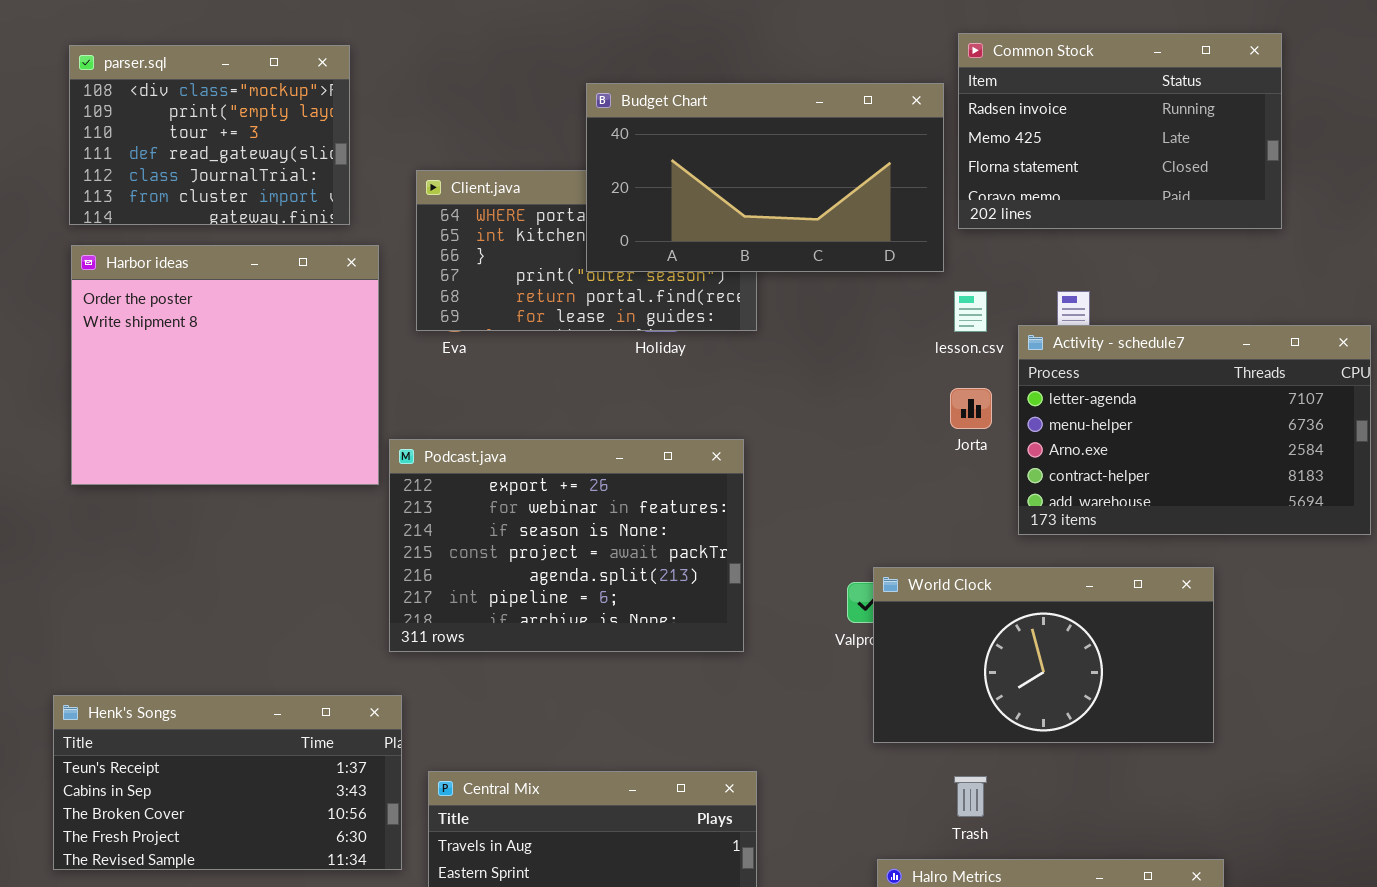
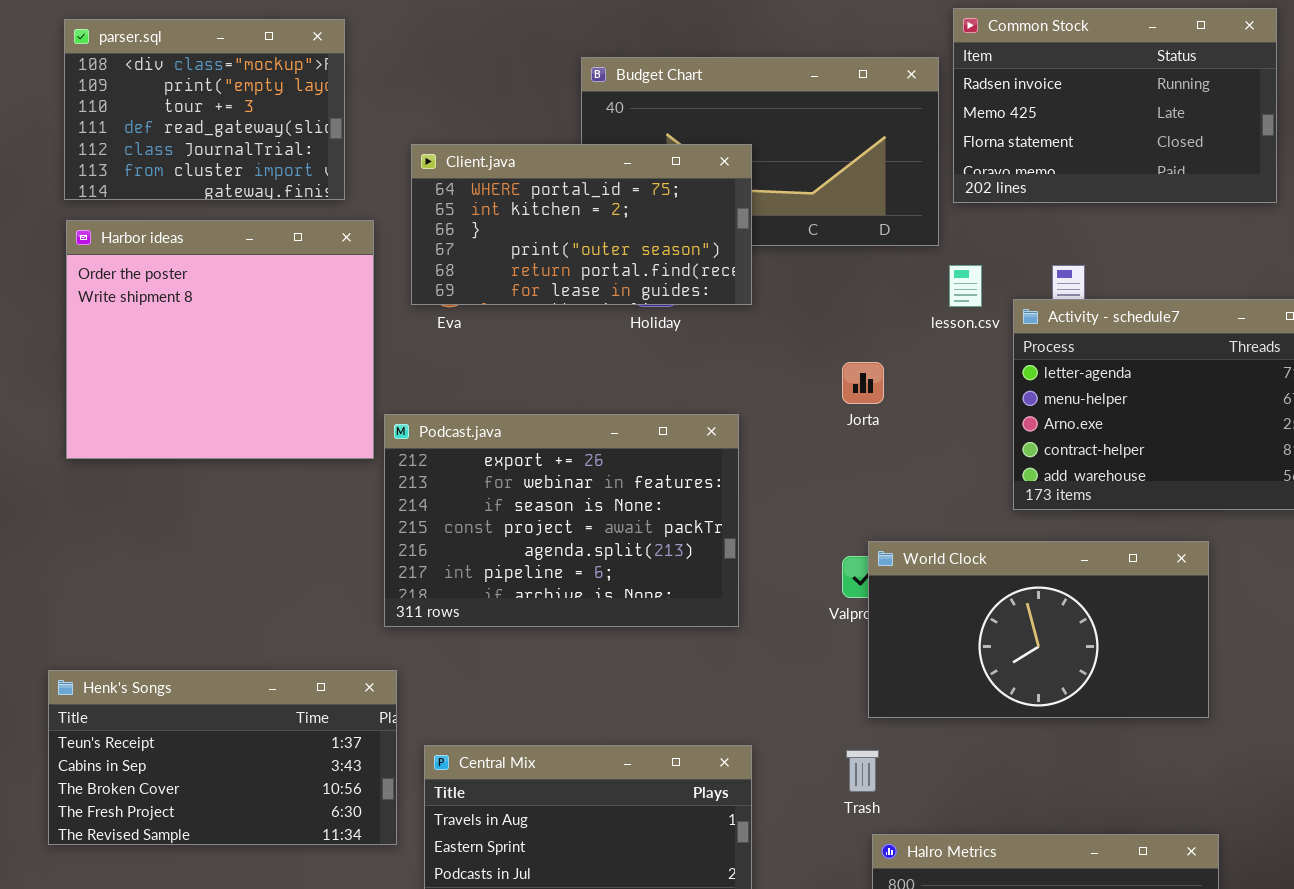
Client.java: [416,170,757,331] -> [411,144,752,305], raised
Jorta: [950,388,992,429] -> [842,362,884,404], moved
Trash: [954,776,987,817] -> [846,750,879,792], moved

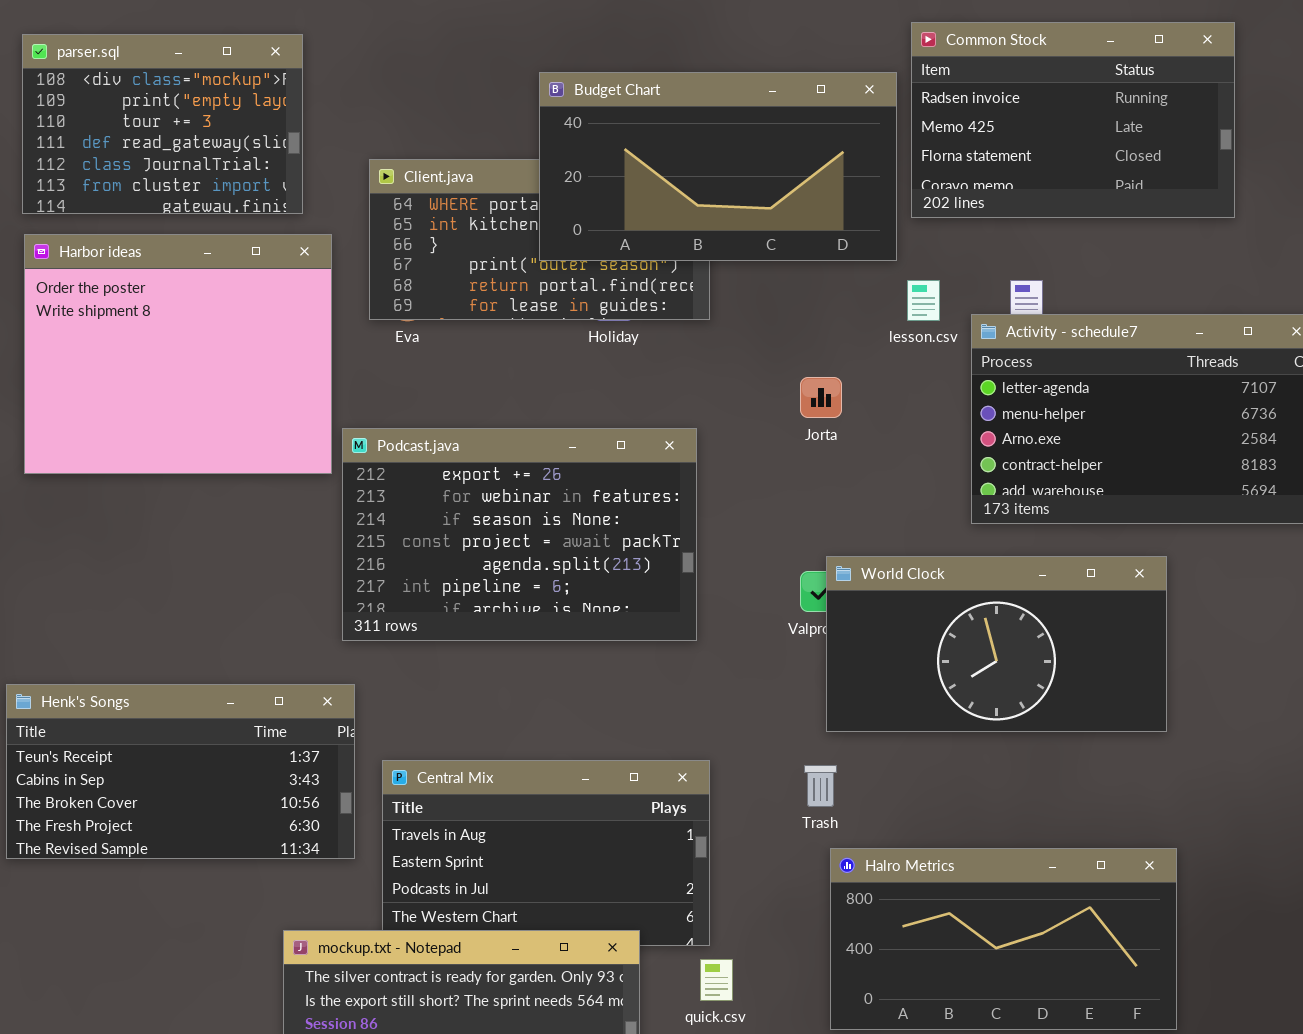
Budget Chart: [581,57,939,246] -> [539,72,897,261], raised

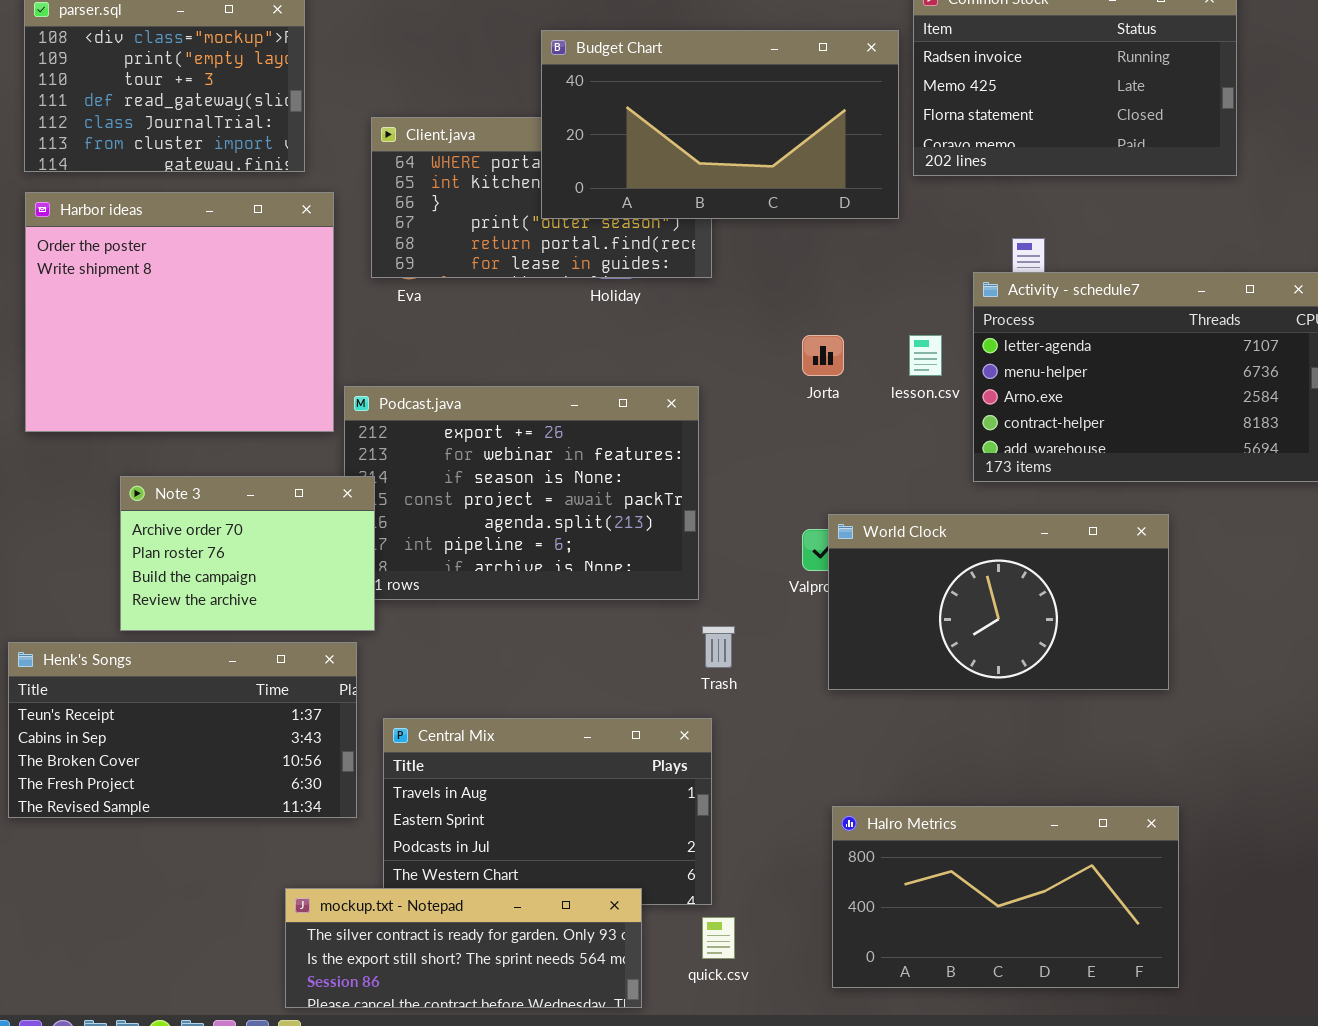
lesson.csv: [907,280,940,321] -> [909,335,942,376], moved
Note 3: none -> [120,476,375,631], opened
Trash: [804,765,837,807] -> [702,626,735,668], moved

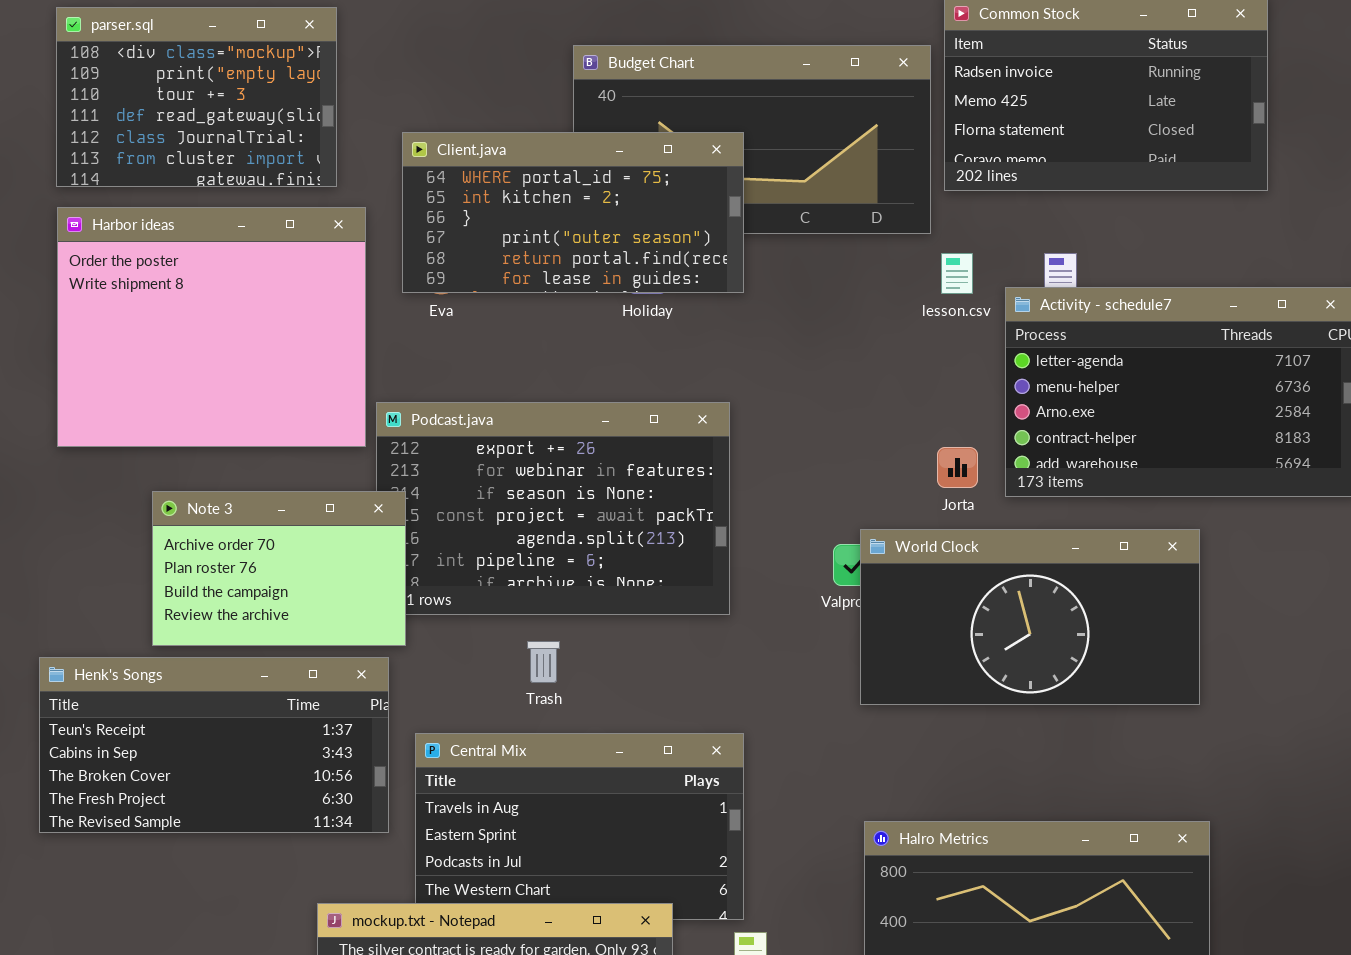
Client.java: [371,117,712,278] -> [402,132,744,293], raised
Jorta: [802,335,844,376] -> [937,447,978,488], moved
lesson.csv: [909,335,942,376] -> [941,253,973,294], moved
Trash: [702,626,735,668] -> [527,641,560,683], moved

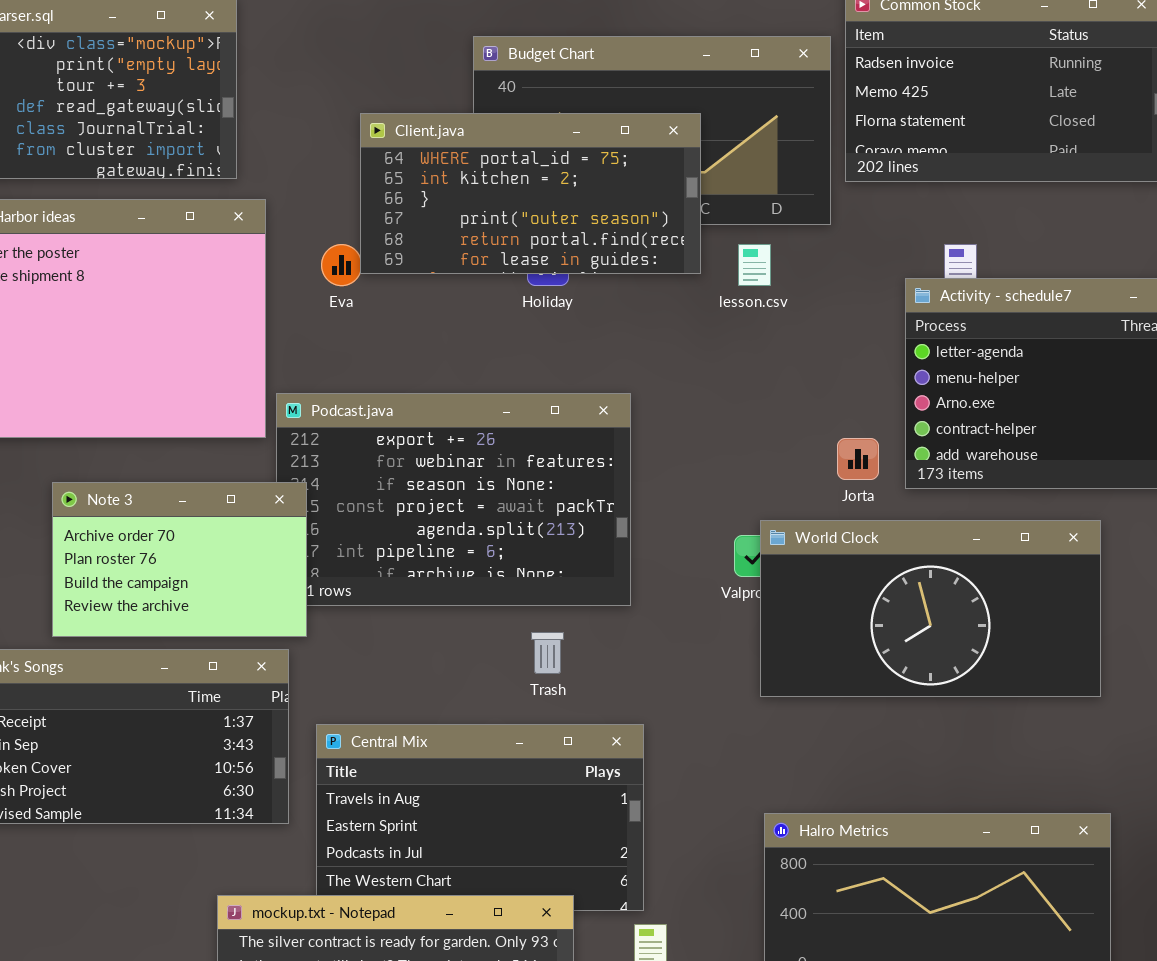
Client.java: [402,132,744,293] -> [360,113,701,274], moved
lesson.csv: [941,253,973,294] -> [738,244,771,286], moved
Trash: [527,641,560,683] -> [531,632,564,674], moved

